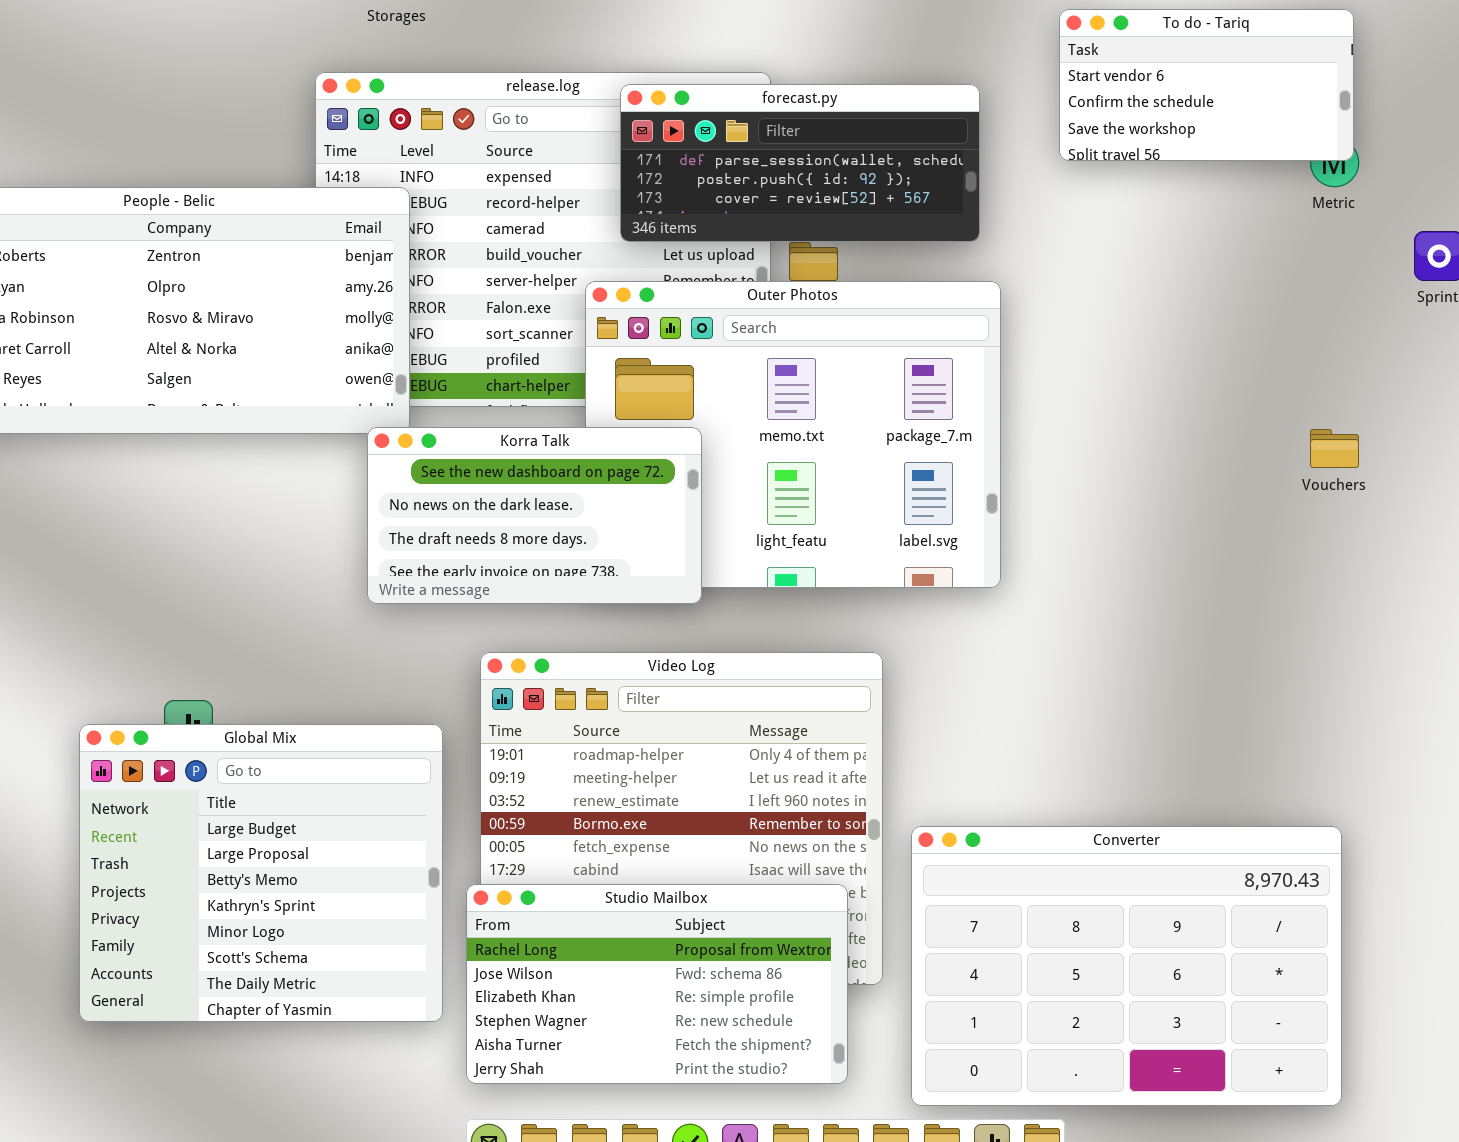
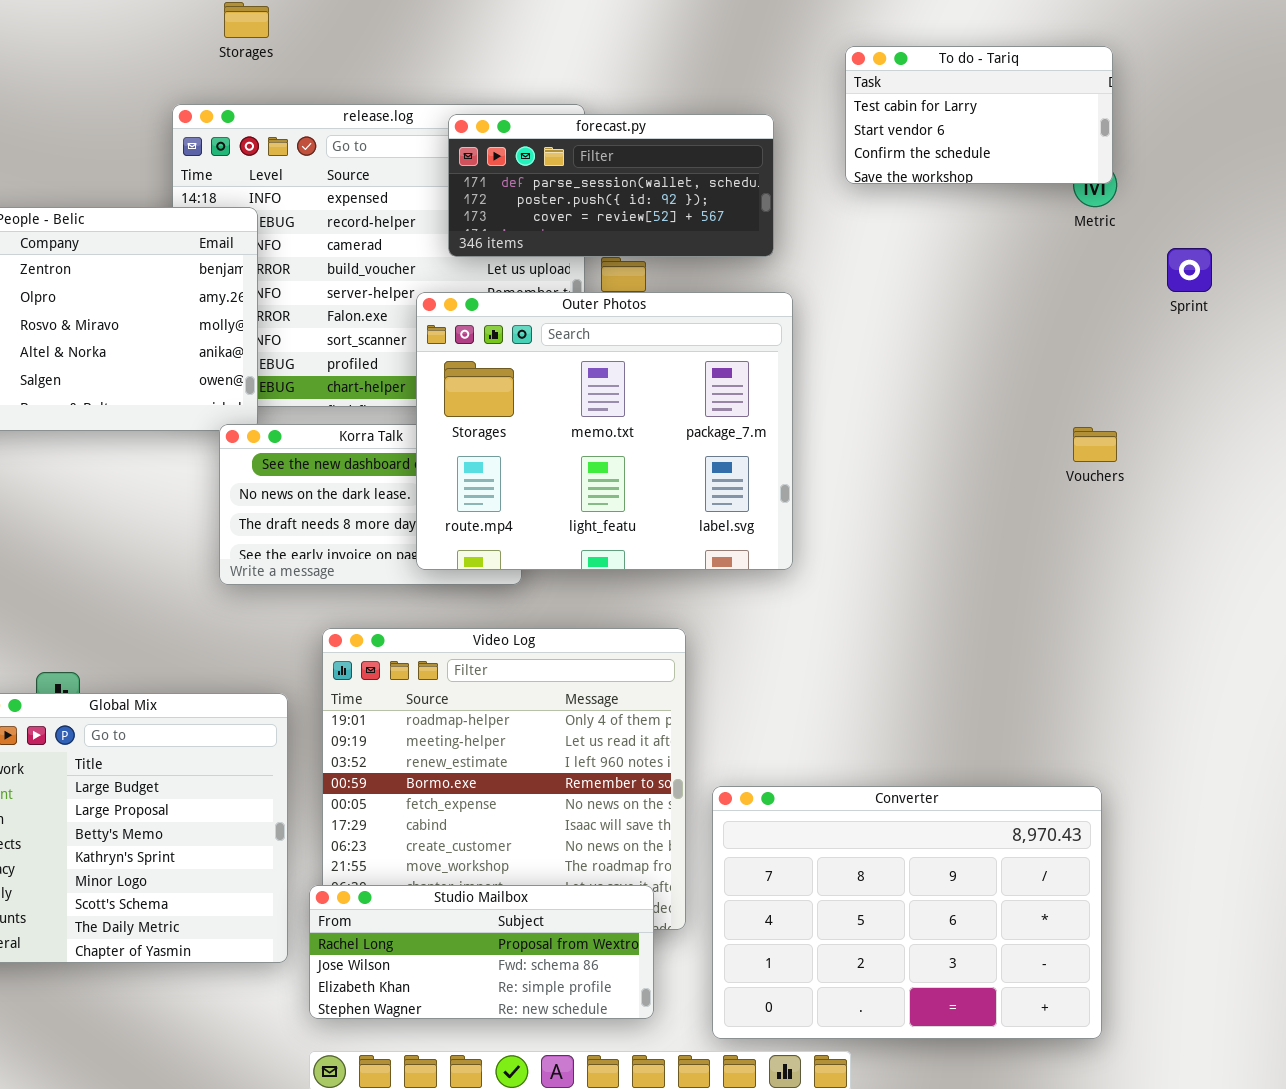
To do - Tariq: [1059,9,1354,161] -> [845,46,1113,184], scrolled up 1 row
Outer Photos: [585,281,1001,588] -> [416,292,793,570], raised
Studio Mailbox: [466,884,848,1084] -> [309,885,654,1019], resized

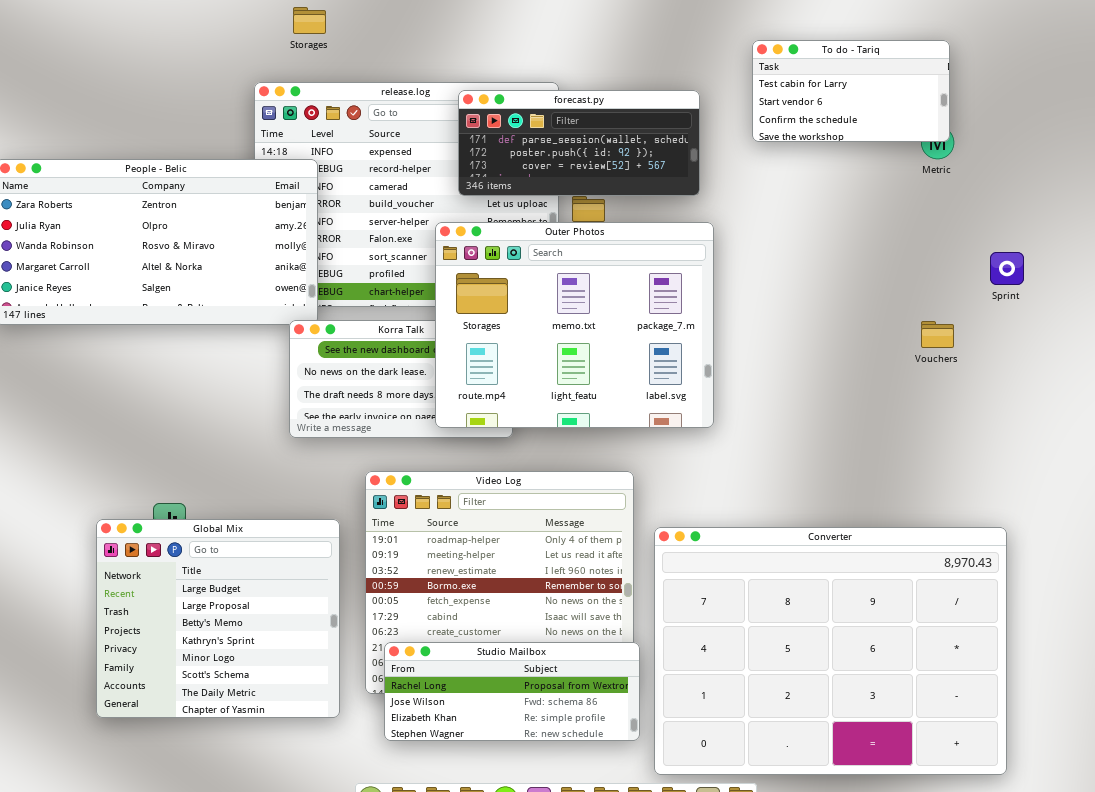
Sprint: [1167,248,1212,292] -> [990,252,1024,285], moved
Converter: [712,786,1102,1039] -> [654,527,1007,775], resized
Studio Mailbox: [309,885,654,1019] -> [384,642,640,741], moved

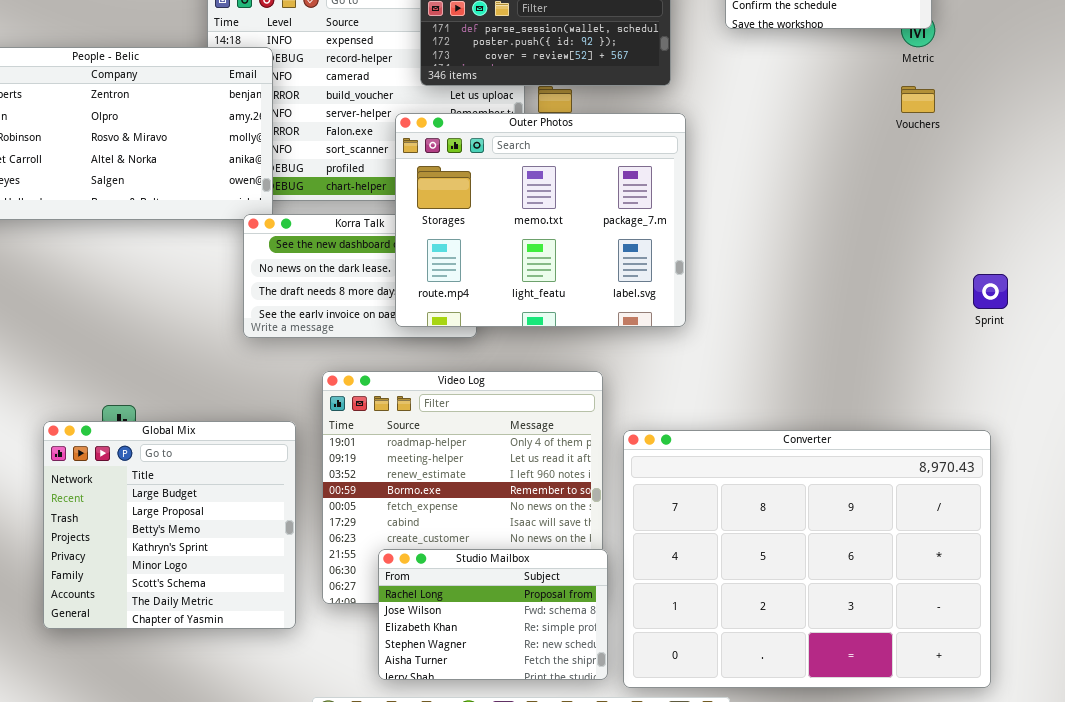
Sprint: [990,252,1024,285] -> [973,274,1008,309], moved
Vouchers: [921,321,954,348] -> [901,86,935,113], moved
Studio Mailbox: [384,642,640,741] -> [378,549,608,680], resized

